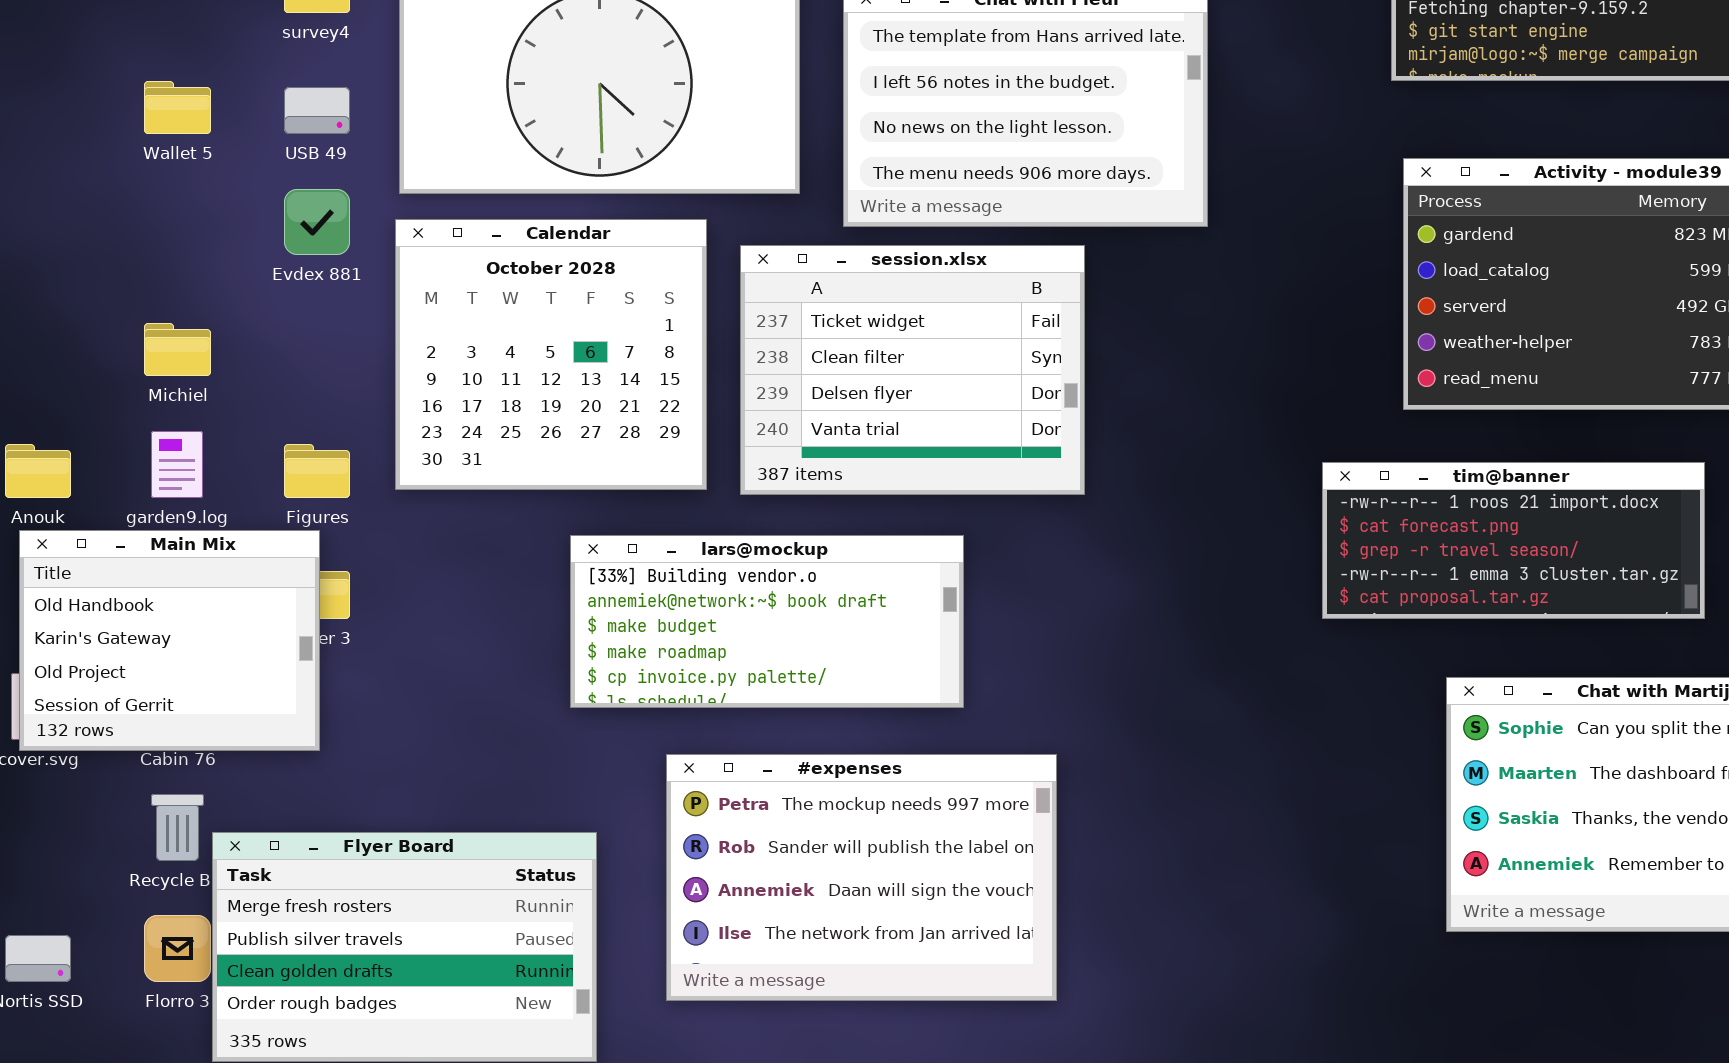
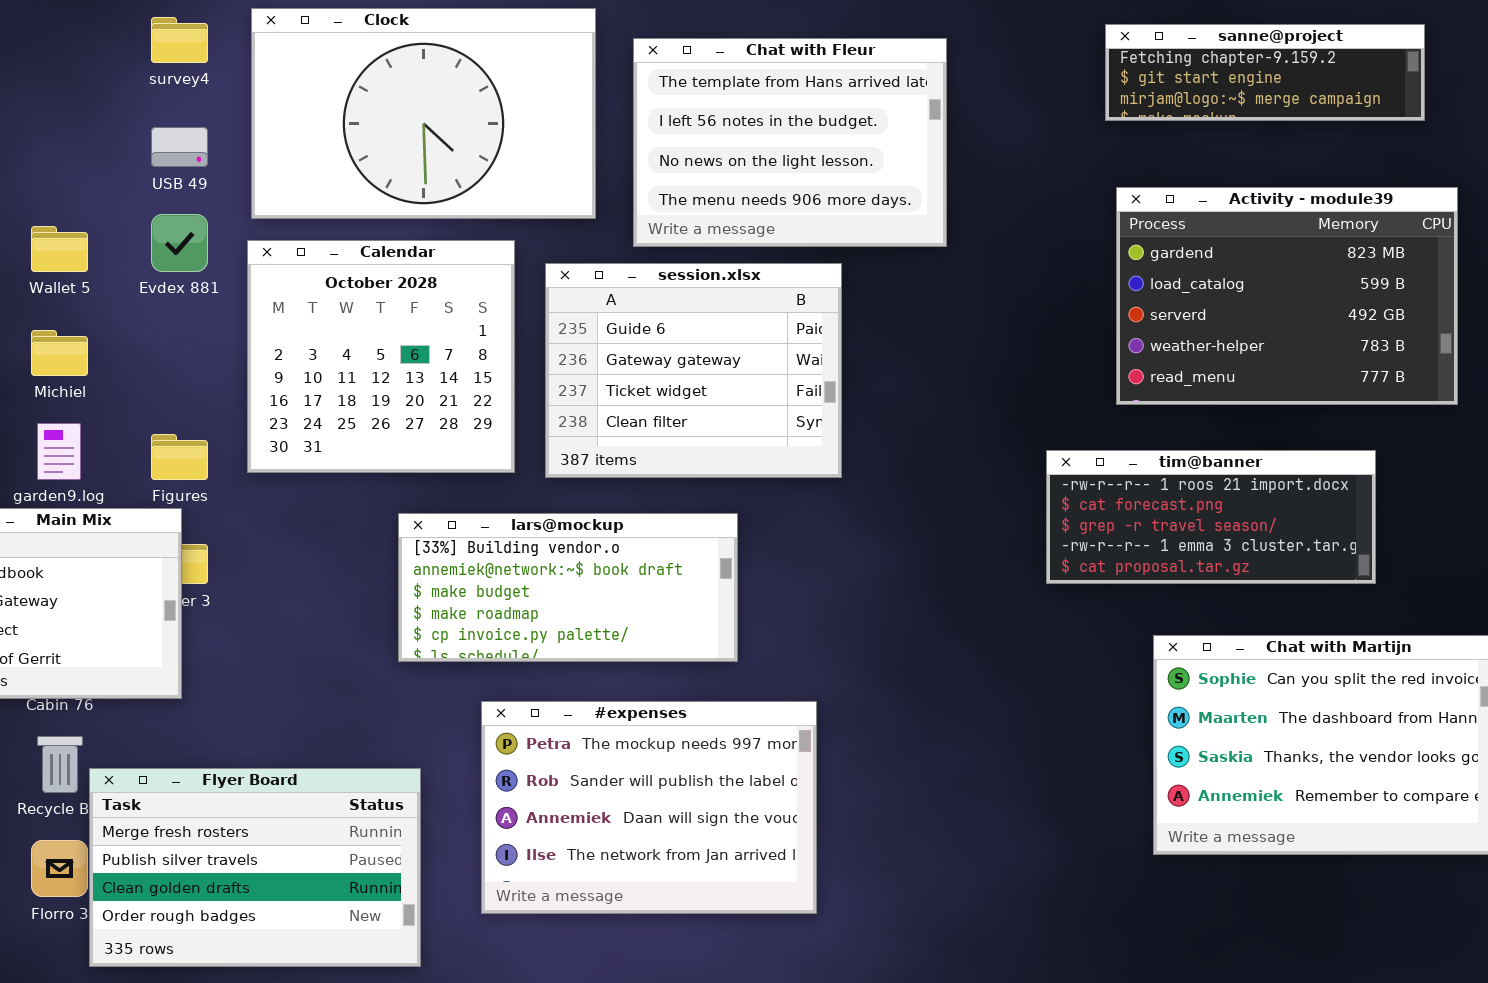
Wallet 5: [144,81,211,134] -> [31,226,88,272], moved
session.xlsx: [740,245,1085,495] -> [545,263,842,478], scrolled up 2 rows

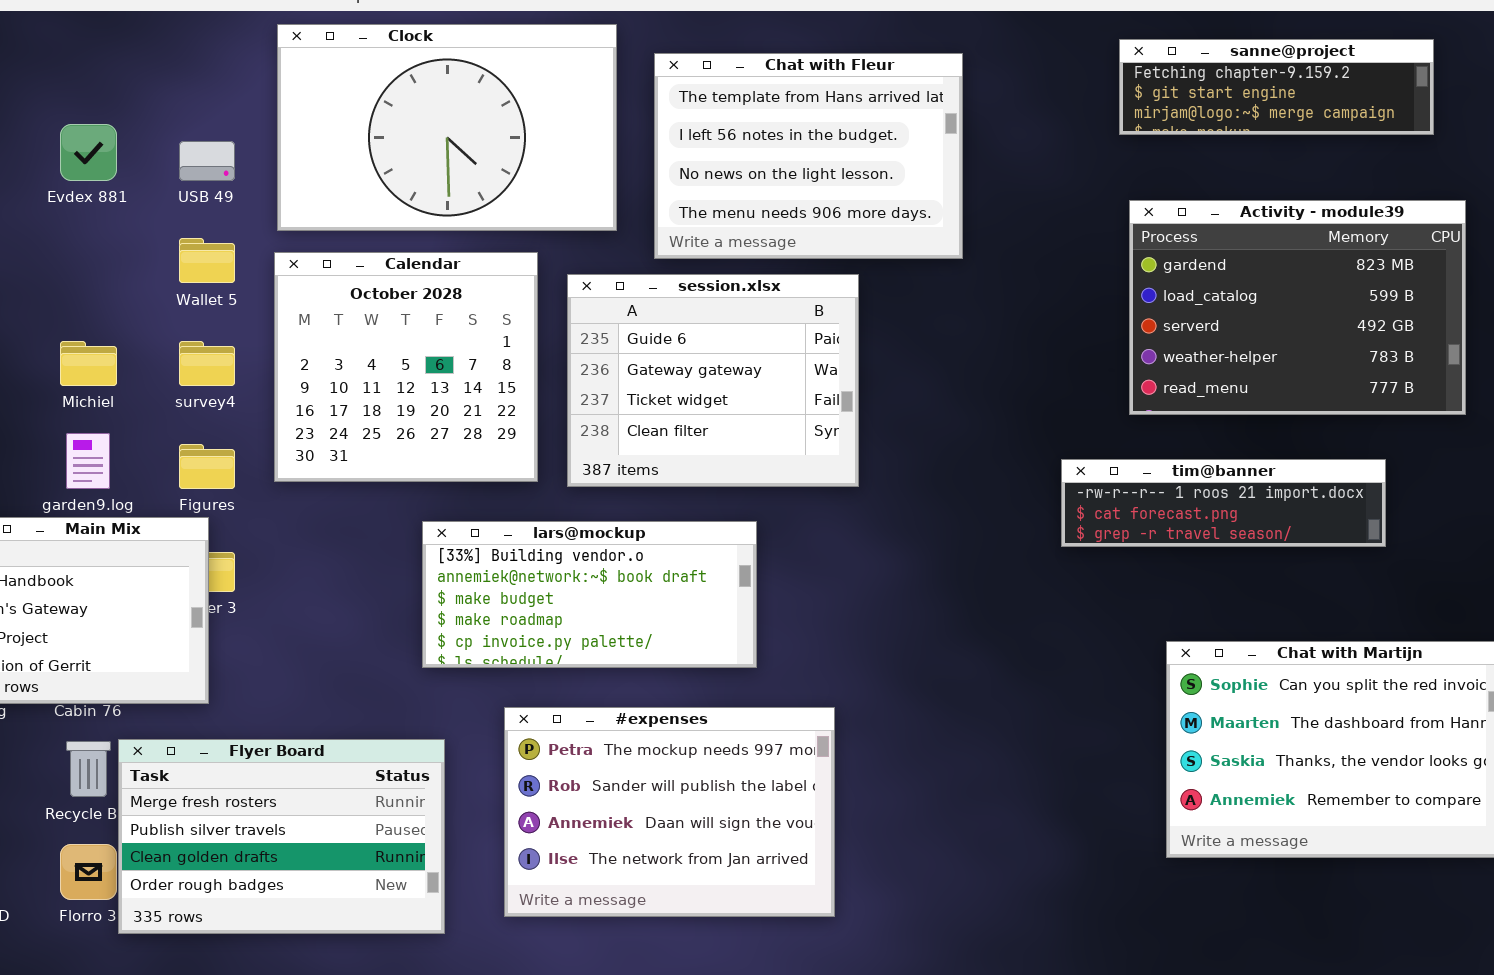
survey4: [151,17,208,63] -> [179,341,235,386], moved
Evdex 881: [151,214,208,272] -> [60,124,117,181], moved
Wallet 5: [31,226,88,272] -> [179,238,235,283], moved
tim@banner: [1046,450,1376,584] -> [1061,459,1386,547], resized
Flyer Board: [89,768,421,967] -> [118,739,445,934], moved

